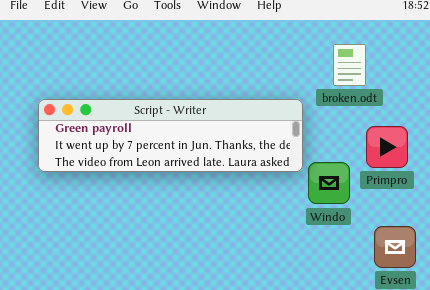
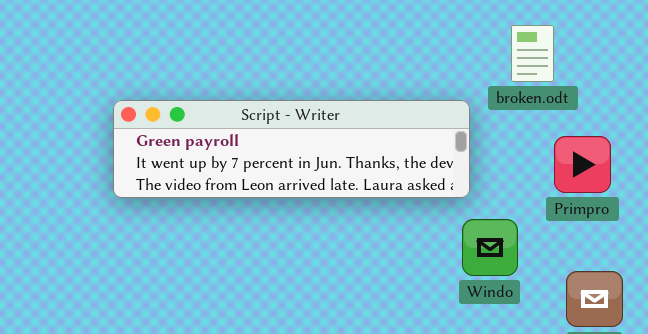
Windo: [308,162,350,204] -> [462,219,518,276], moved

